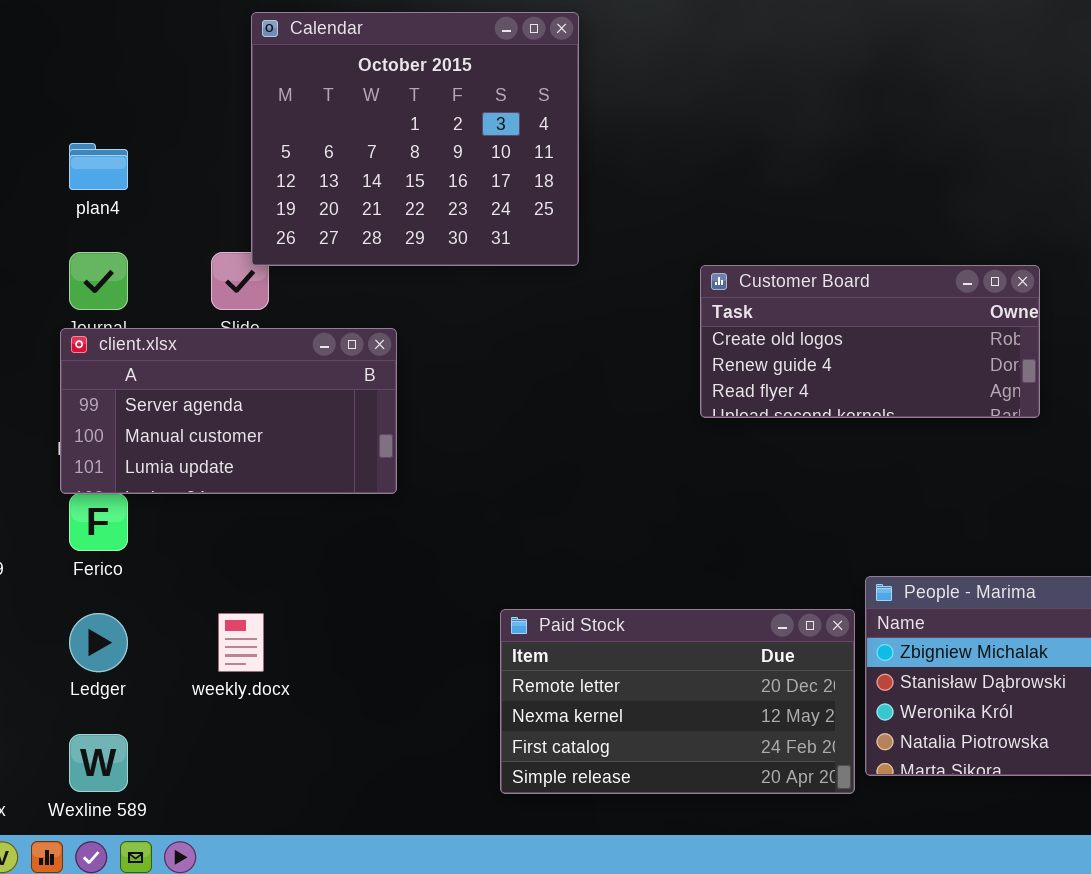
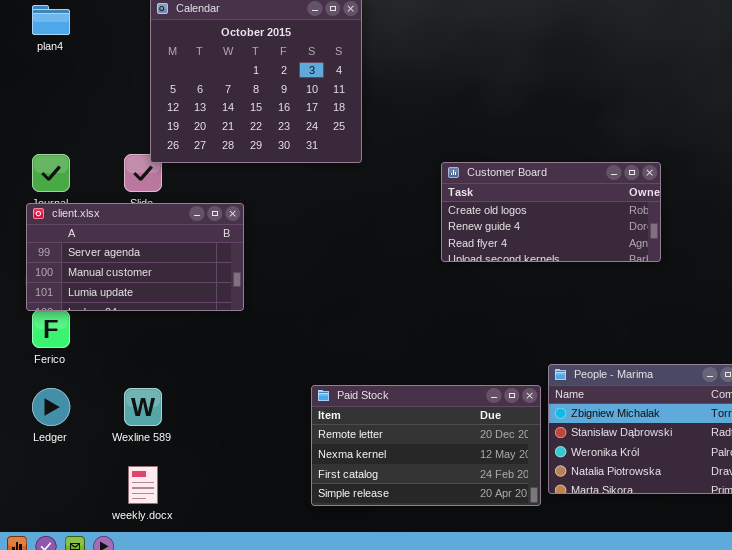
plan4: [69,143,128,190] -> [32,5,70,35], moved
weekly.docx: [218,613,264,672] -> [128,466,158,504], moved
Wexline 589: [69,734,128,792] -> [124,388,162,426], moved

